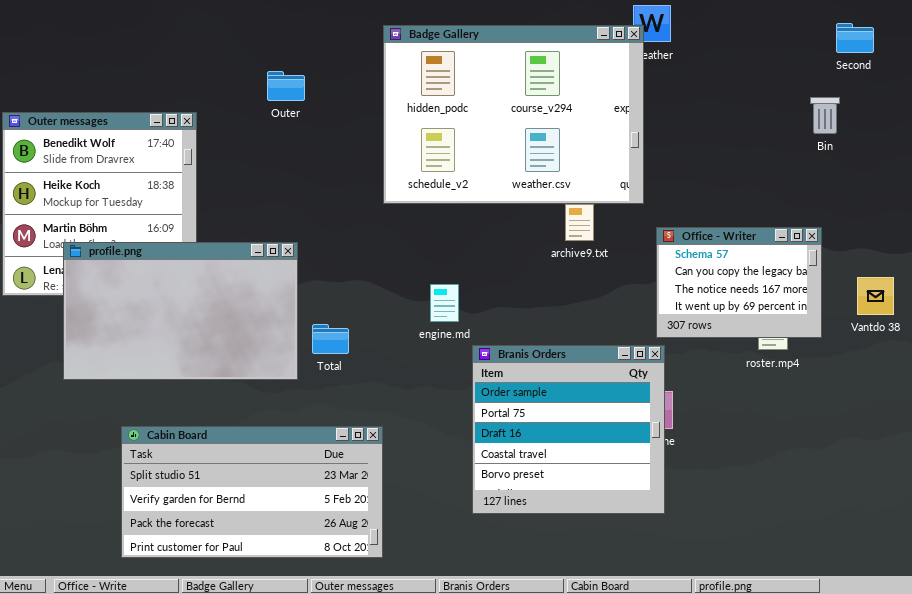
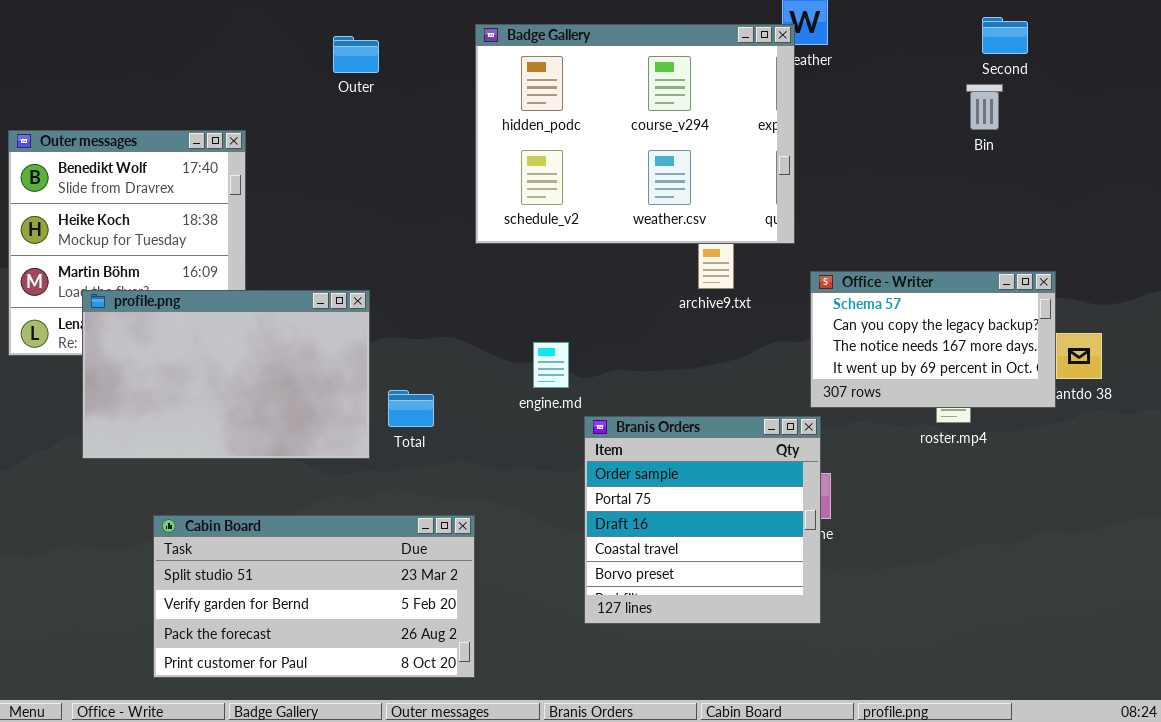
Second: [836,23,874,53] -> [982,17,1028,54], moved
Outer: [267,71,305,101] -> [333,36,379,73], moved
Bin: [810,97,840,134] -> [966,84,1003,130], moved
Office - Writer: [656,227,822,338] -> [810,271,1056,408], resized

